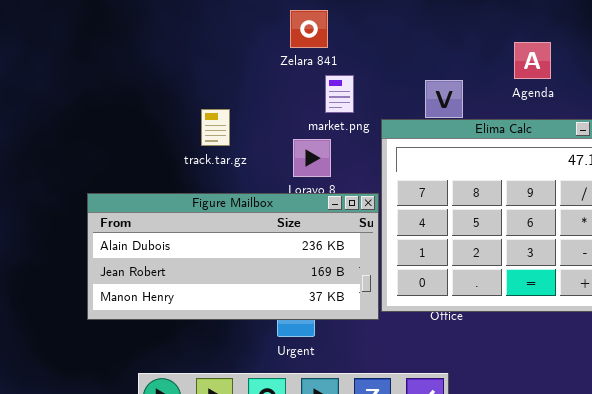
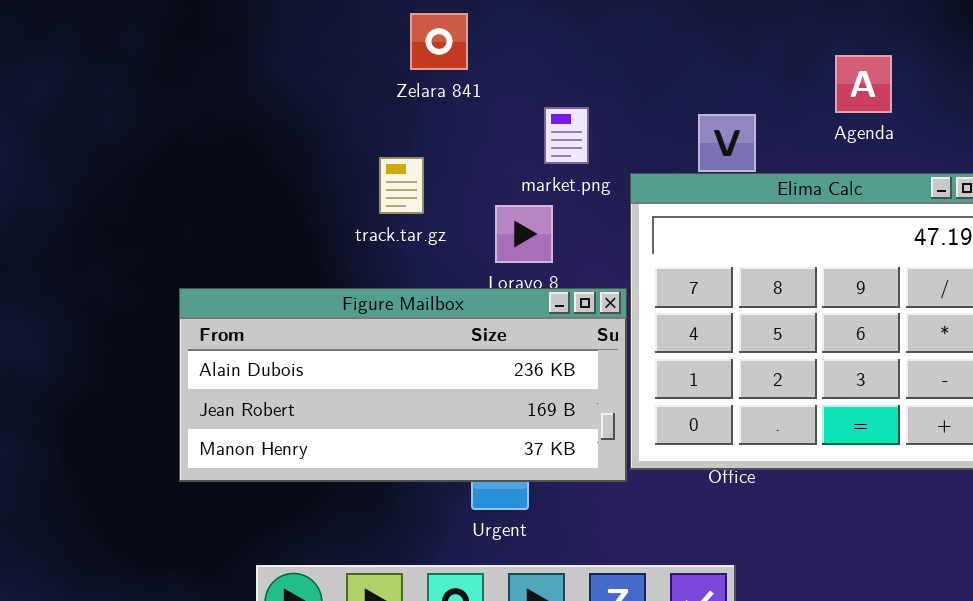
Zelara 841: [290,10,328,48] -> [410,13,468,70], moved
track.tar.gz: [201,109,230,146] -> [379,157,424,214], moved

